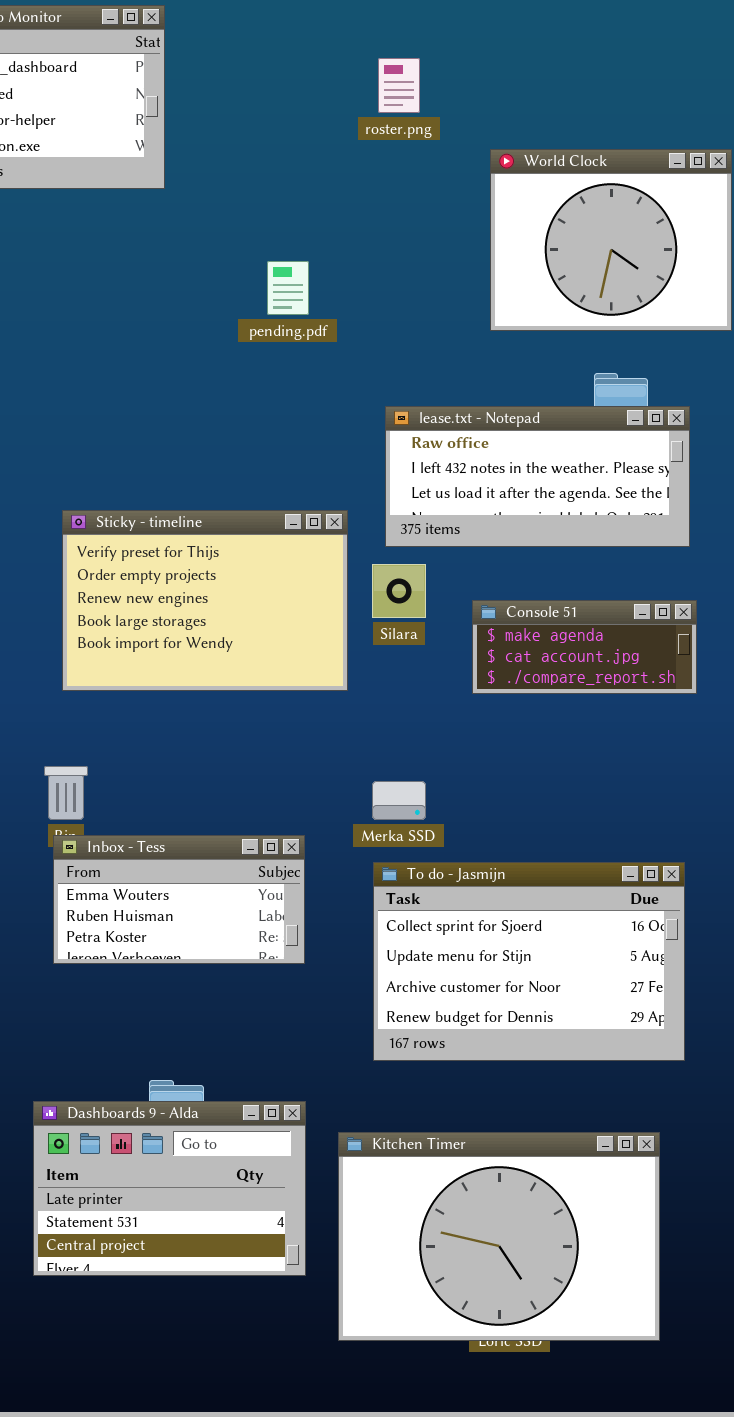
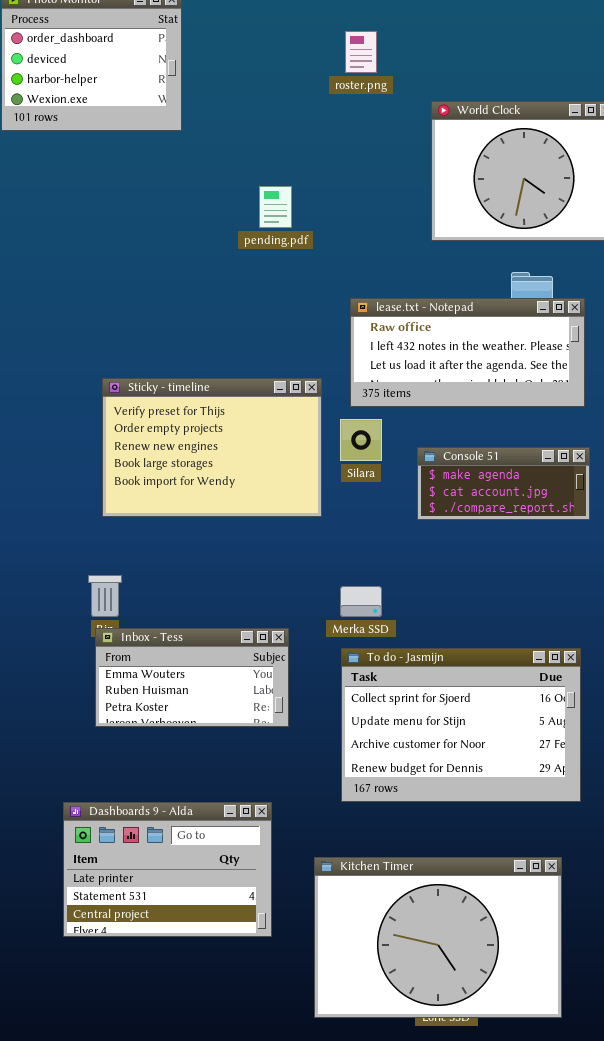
Dashboards 9 - Alda: [33,1101,306,1276] -> [63,802,272,937], moved

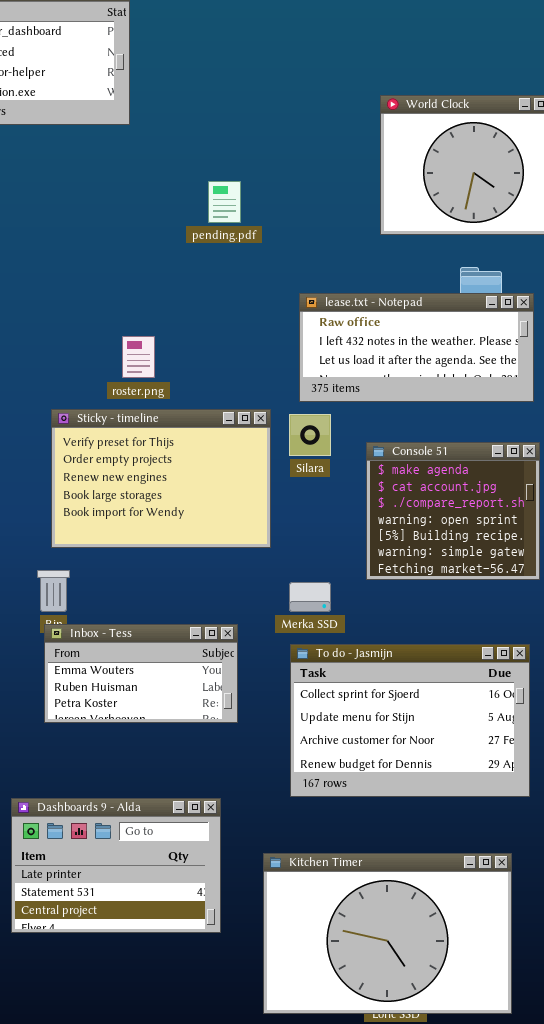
roster.png: [345,31,377,73] -> [122,336,155,378], moved
Sticky - timeline: [102,378,322,517] -> [51,409,271,548], moved
Console 51: [417,447,590,520] -> [366,442,540,580], resized

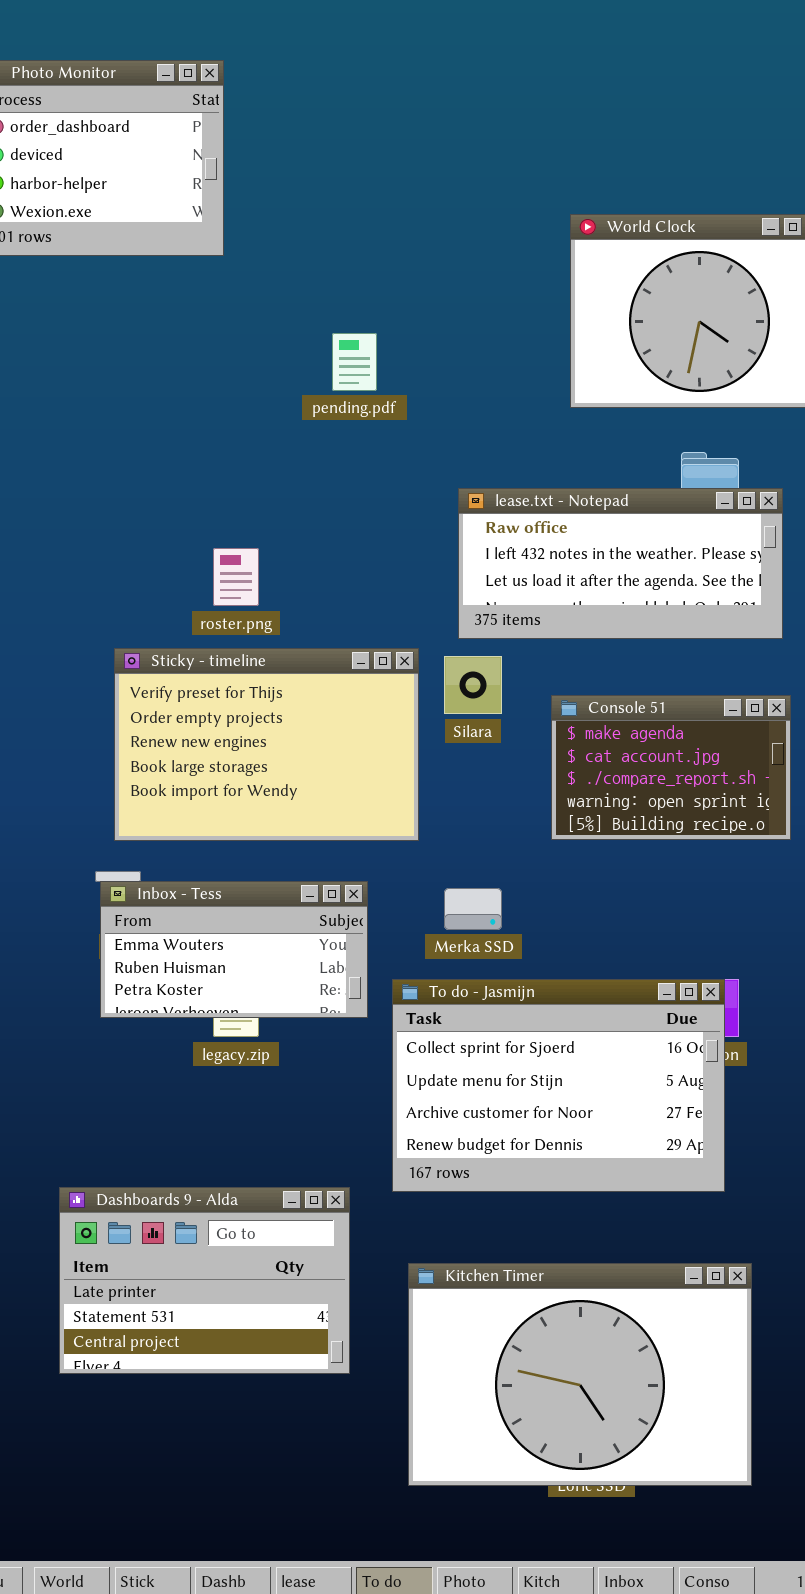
Console 51: [366,442,540,580] -> [551,695,791,840], resized
Inbox - Tess: [44,624,238,723] -> [100,881,368,1018], moved
To do - Jasmijn: [290,644,530,797] -> [392,979,725,1192], moved

